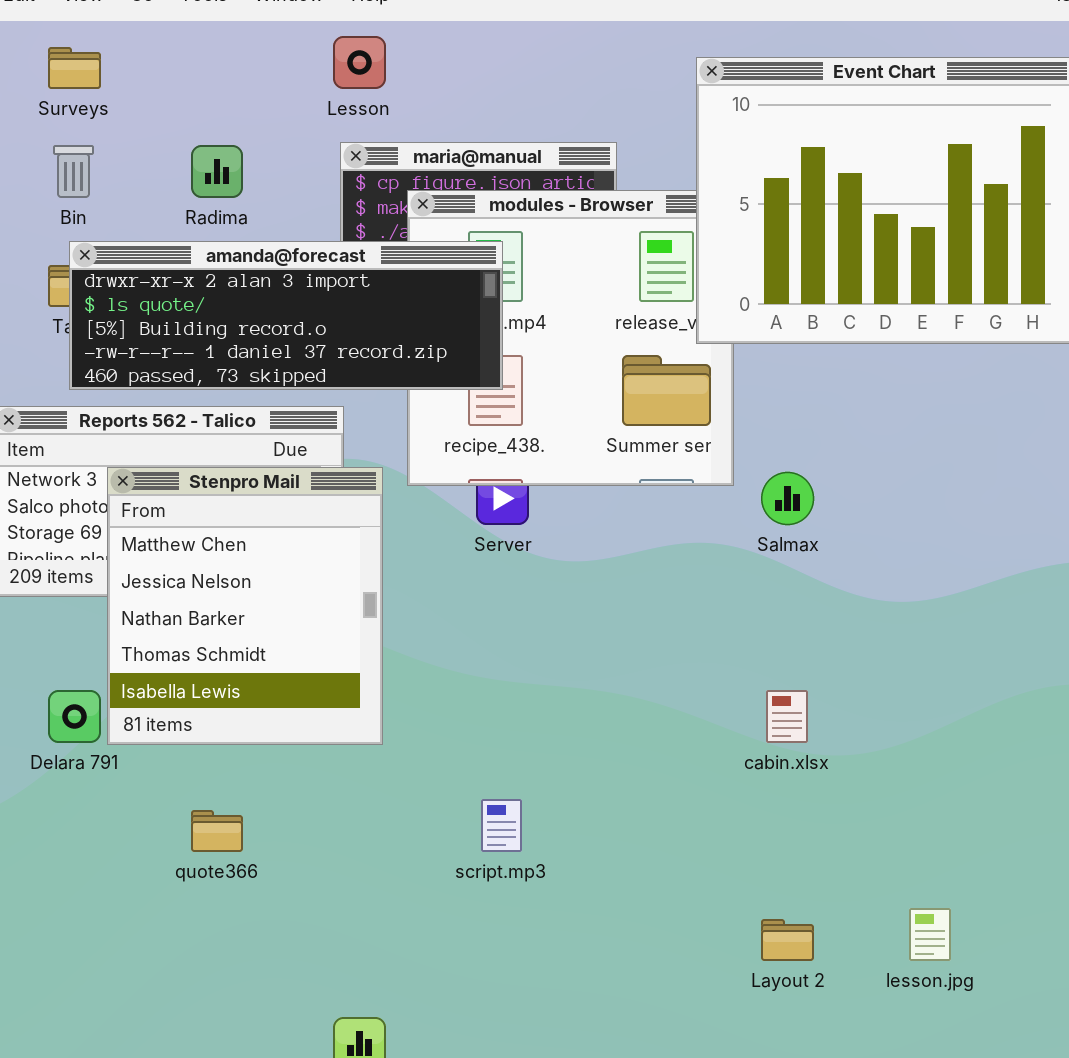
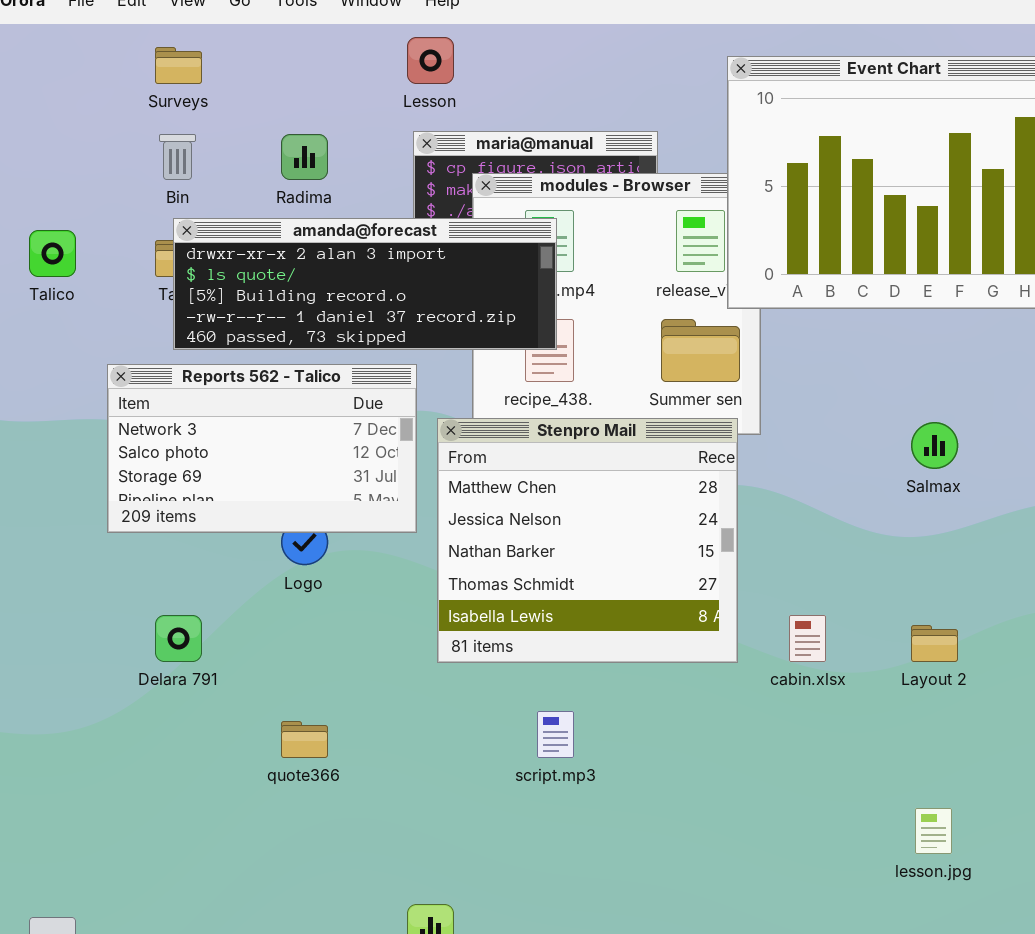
Stenpro Mail: [107,467,383,745] -> [437,418,738,663], moved, resized
Salmax: [761,472,814,525] -> [911,422,958,469], moved
Layout 2: [761,919,814,961] -> [911,625,958,662], moved

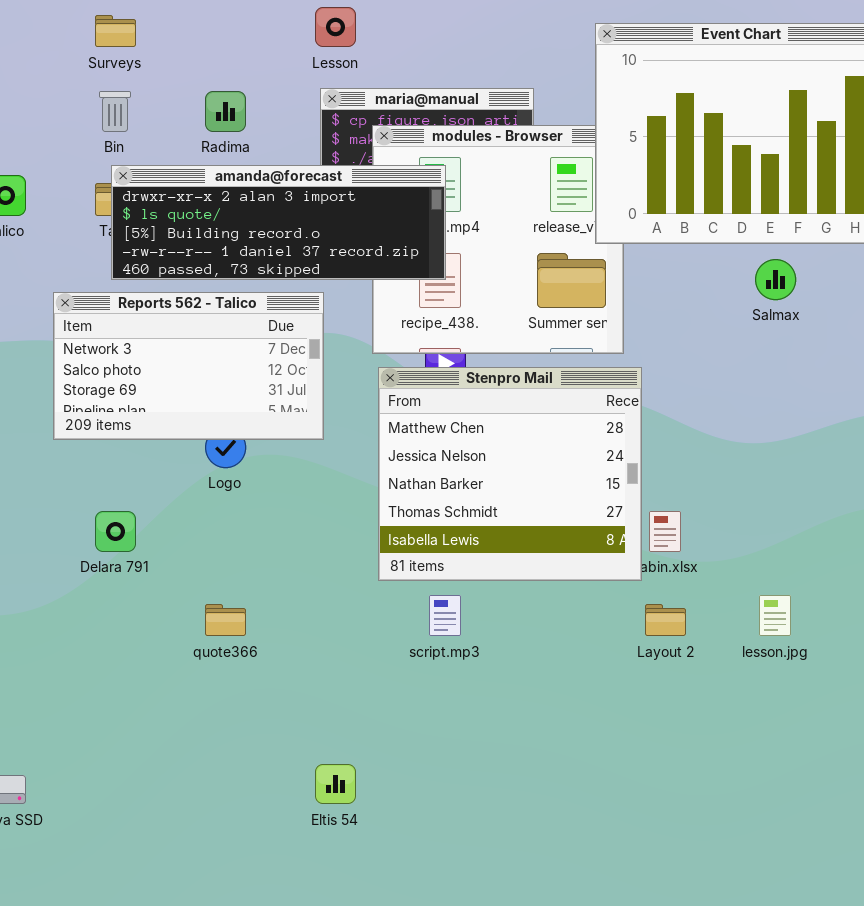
Stenpro Mail: [437,418,738,663] -> [378,367,642,581], moved
Salmax: [911,422,958,469] -> [755,259,796,300], moved
Layout 2: [911,625,958,662] -> [645,604,686,636], moved
lesson.jpg: [915,808,952,854] -> [759,595,791,636], moved

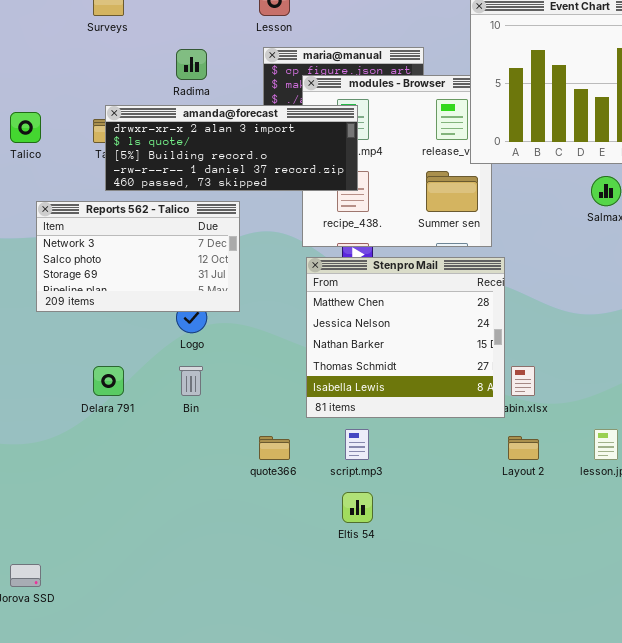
Bin: [99,91,131,132] -> [179,366,203,396], moved
Reports 562 - Talico: [53,292,324,440] -> [36,201,240,312], moved
quote366: [205,604,246,636] -> [259,436,290,460], moved
Eltis 54: [315,764,356,804] -> [342,492,373,523], moved

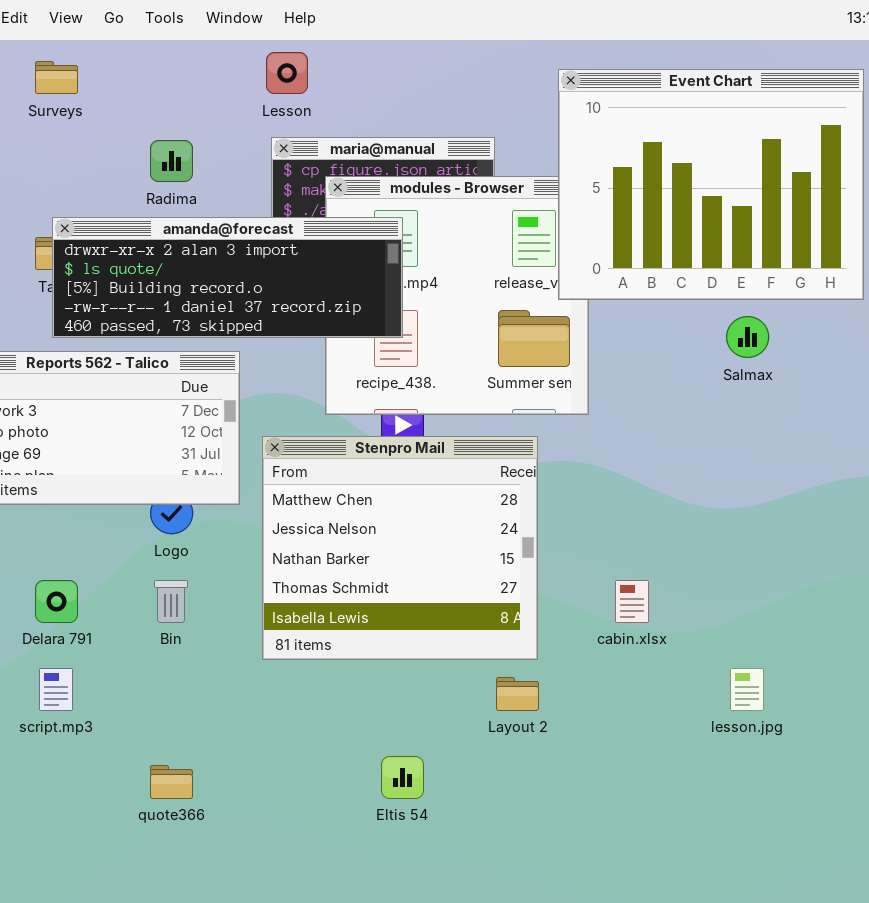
Stenpro Mail: [306,257,505,418] -> [262,436,538,660], moved
script.mp3: [345,429,369,460] -> [39,668,73,711], moved
quote366: [259,436,290,460] -> [150,765,193,799], moved
Layout 2: [508,436,539,460] -> [496,677,539,711], moved

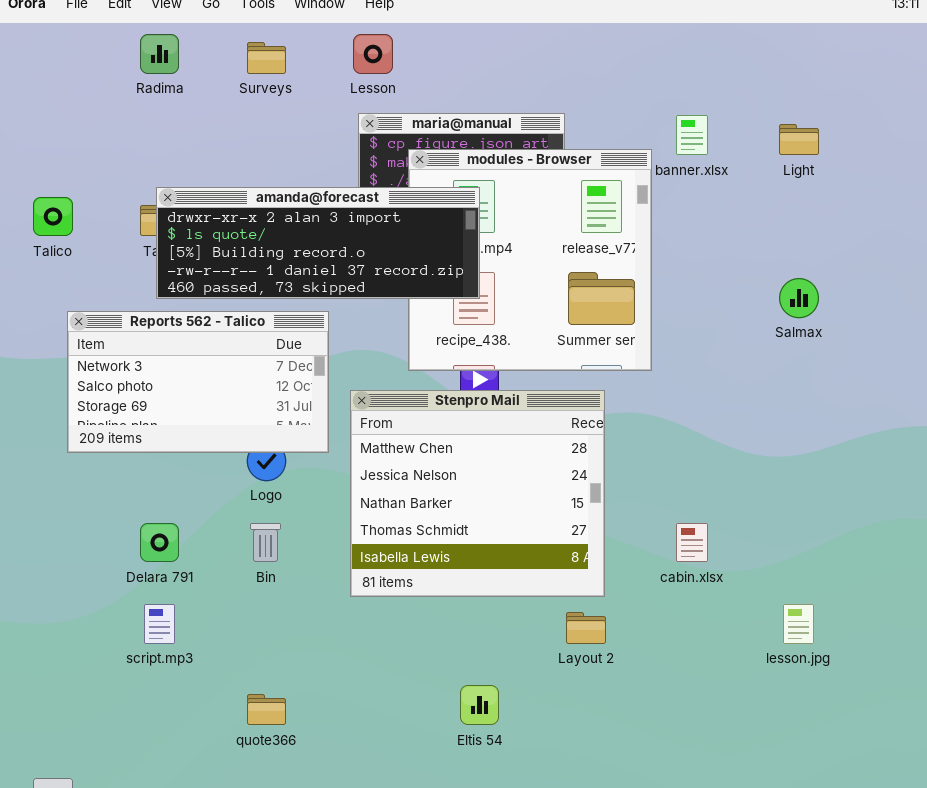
Surveys: [35,61,78,94] -> [247,42,286,74], moved
Event Chart: [558,69,864,300] -> none, closed
Radima: [150,140,193,182] -> [140,34,179,74], moved

